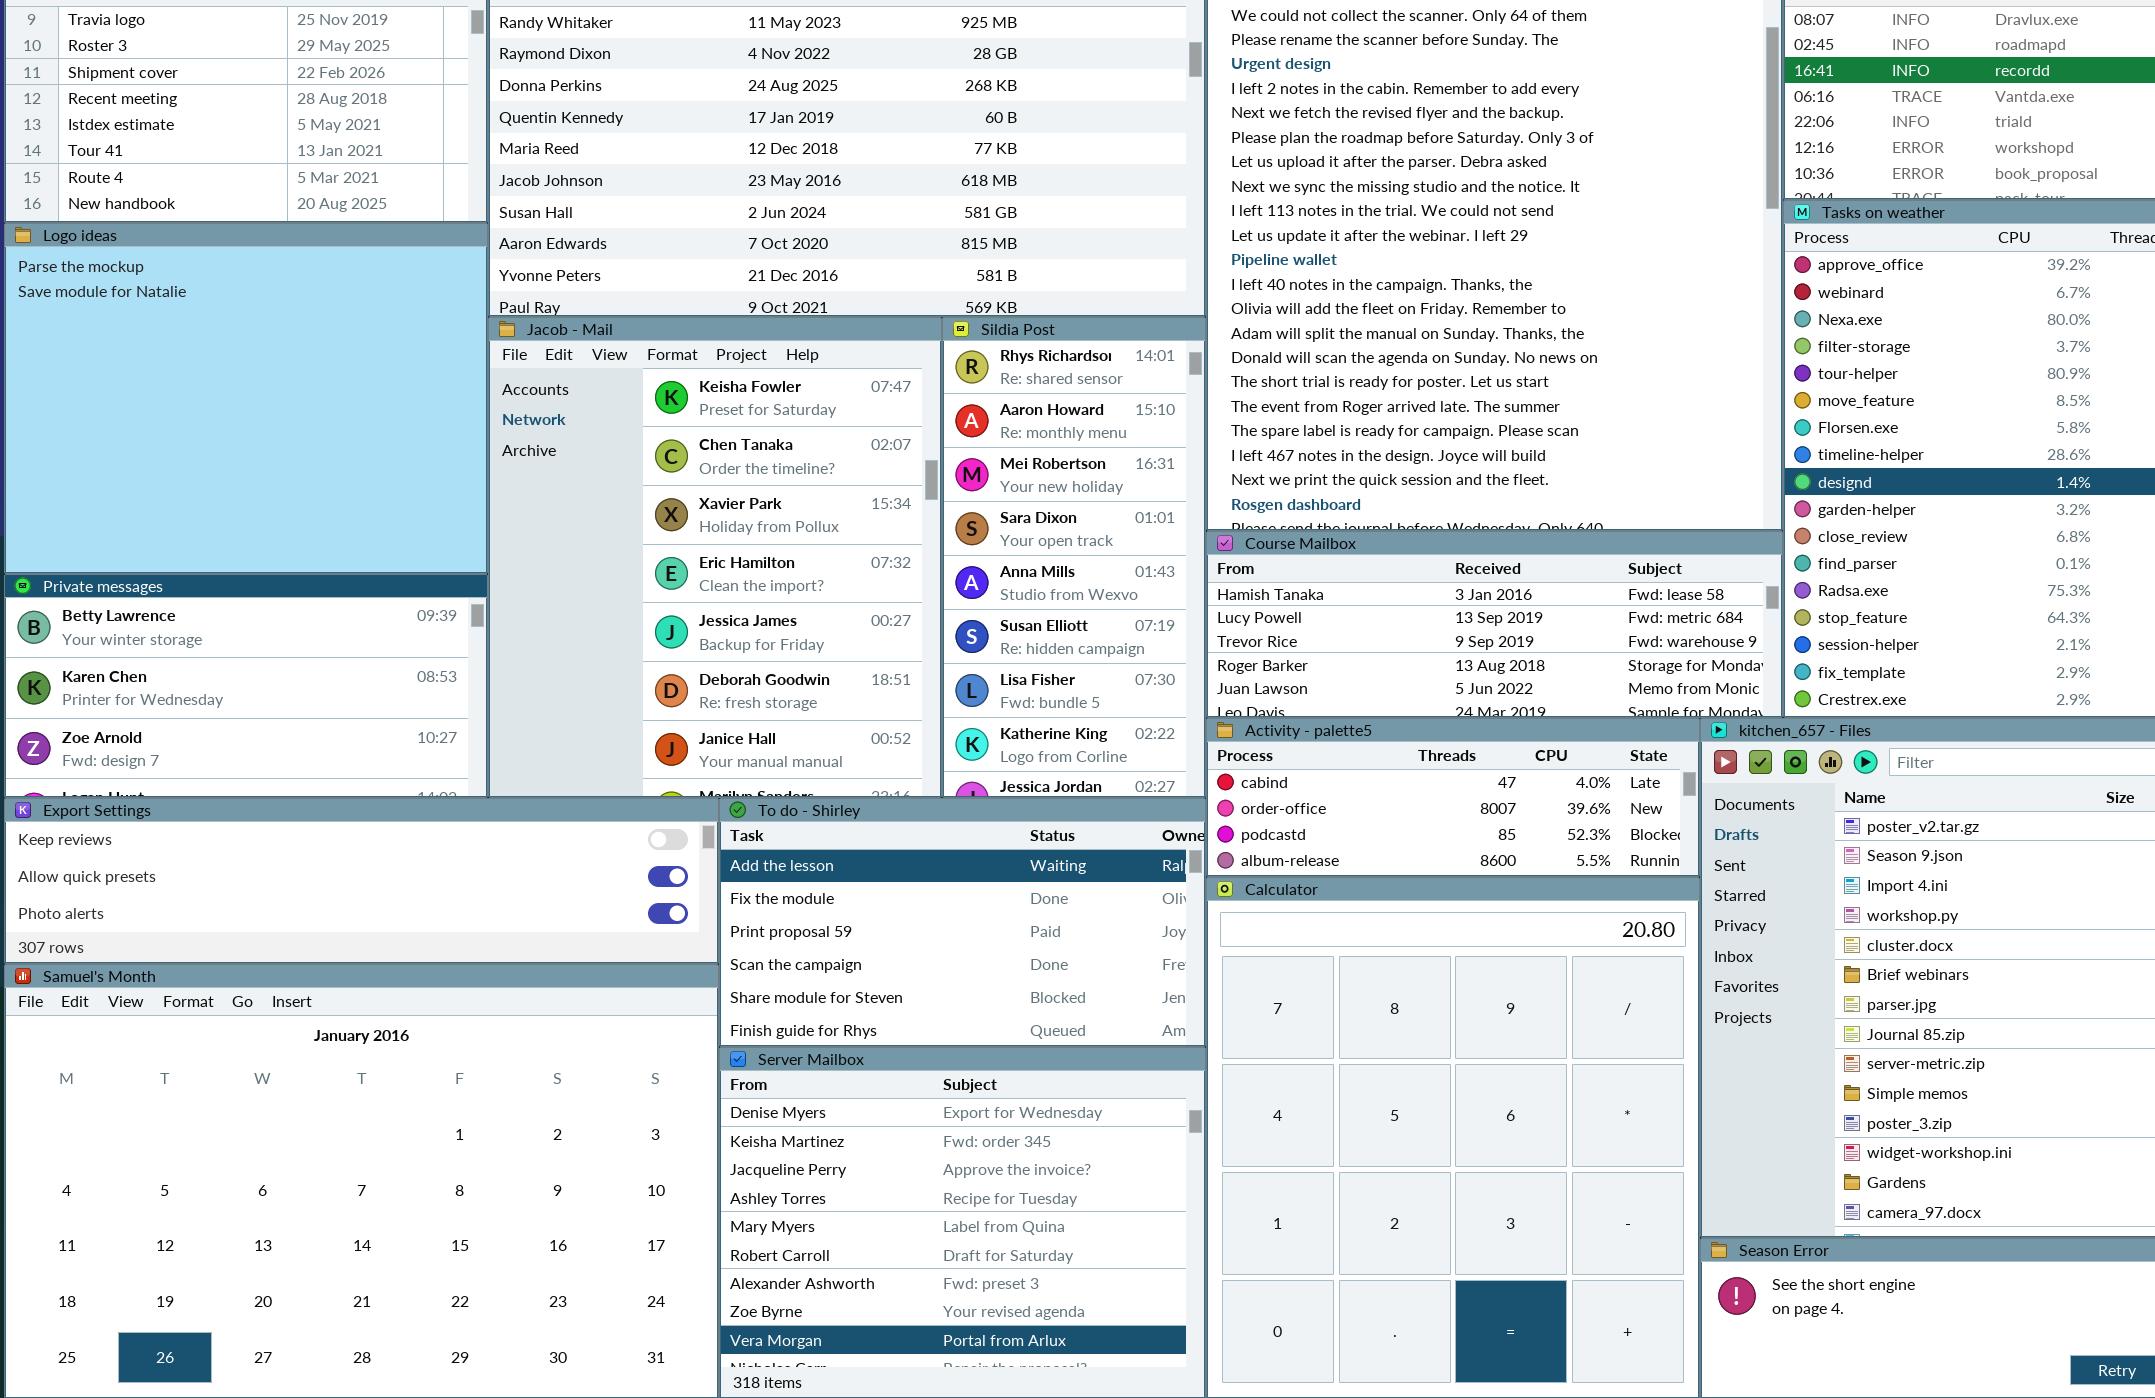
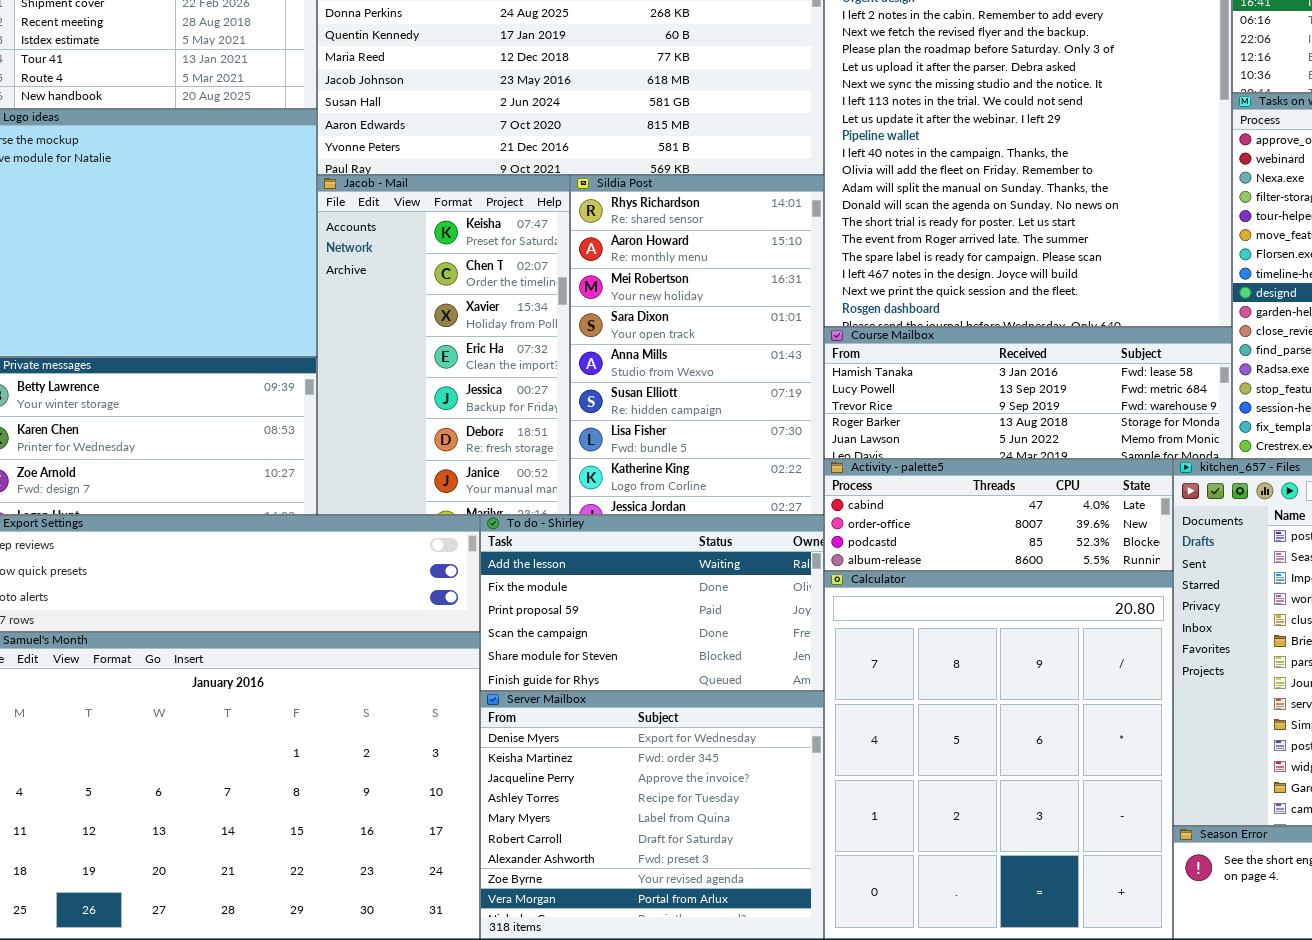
Jacob - Mail: [488,317,942,798] -> [317,175,570,515], resized
Sildia Post: [942,317,1206,798] -> [570,175,824,515], resized

